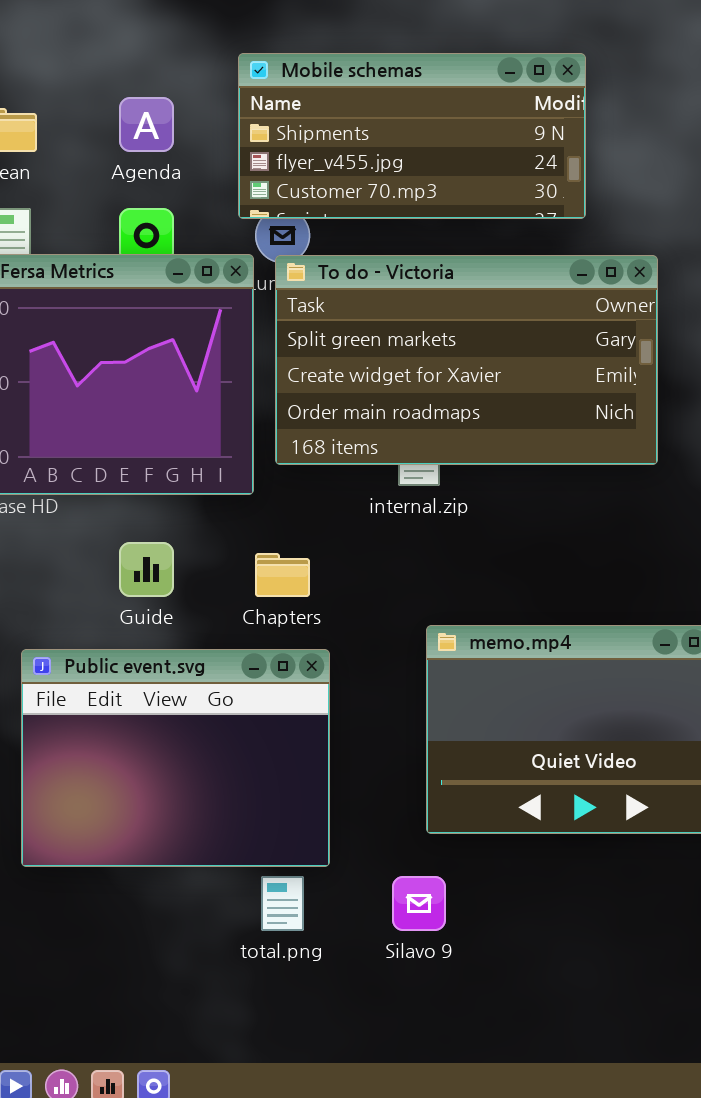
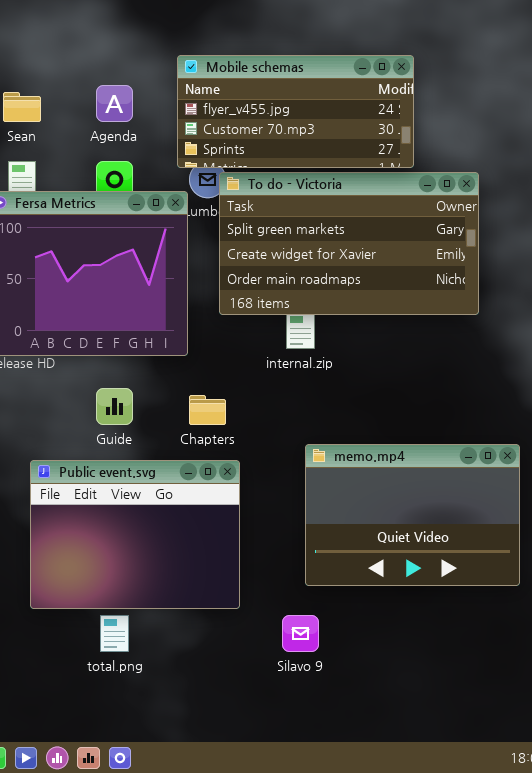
Mobile schemas: [238,53,586,219] -> [177,55,414,168], scrolled down 1 row
To do - Victoria: [275,255,658,465] -> [219,172,479,315], moved
total.png: [261,876,304,931] -> [100,615,129,652], moved

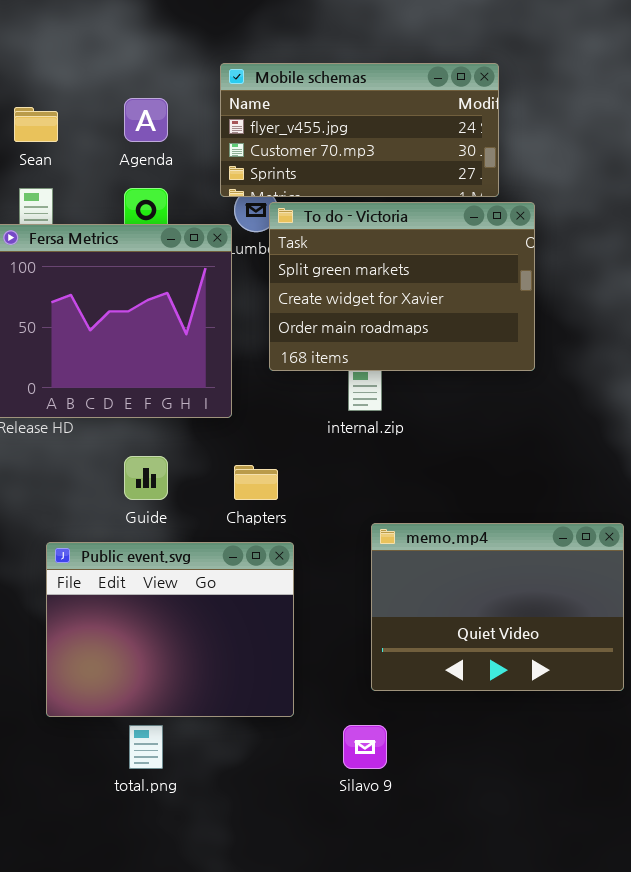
To do - Victoria: [219,172,479,315] -> [269,202,535,371], resized

